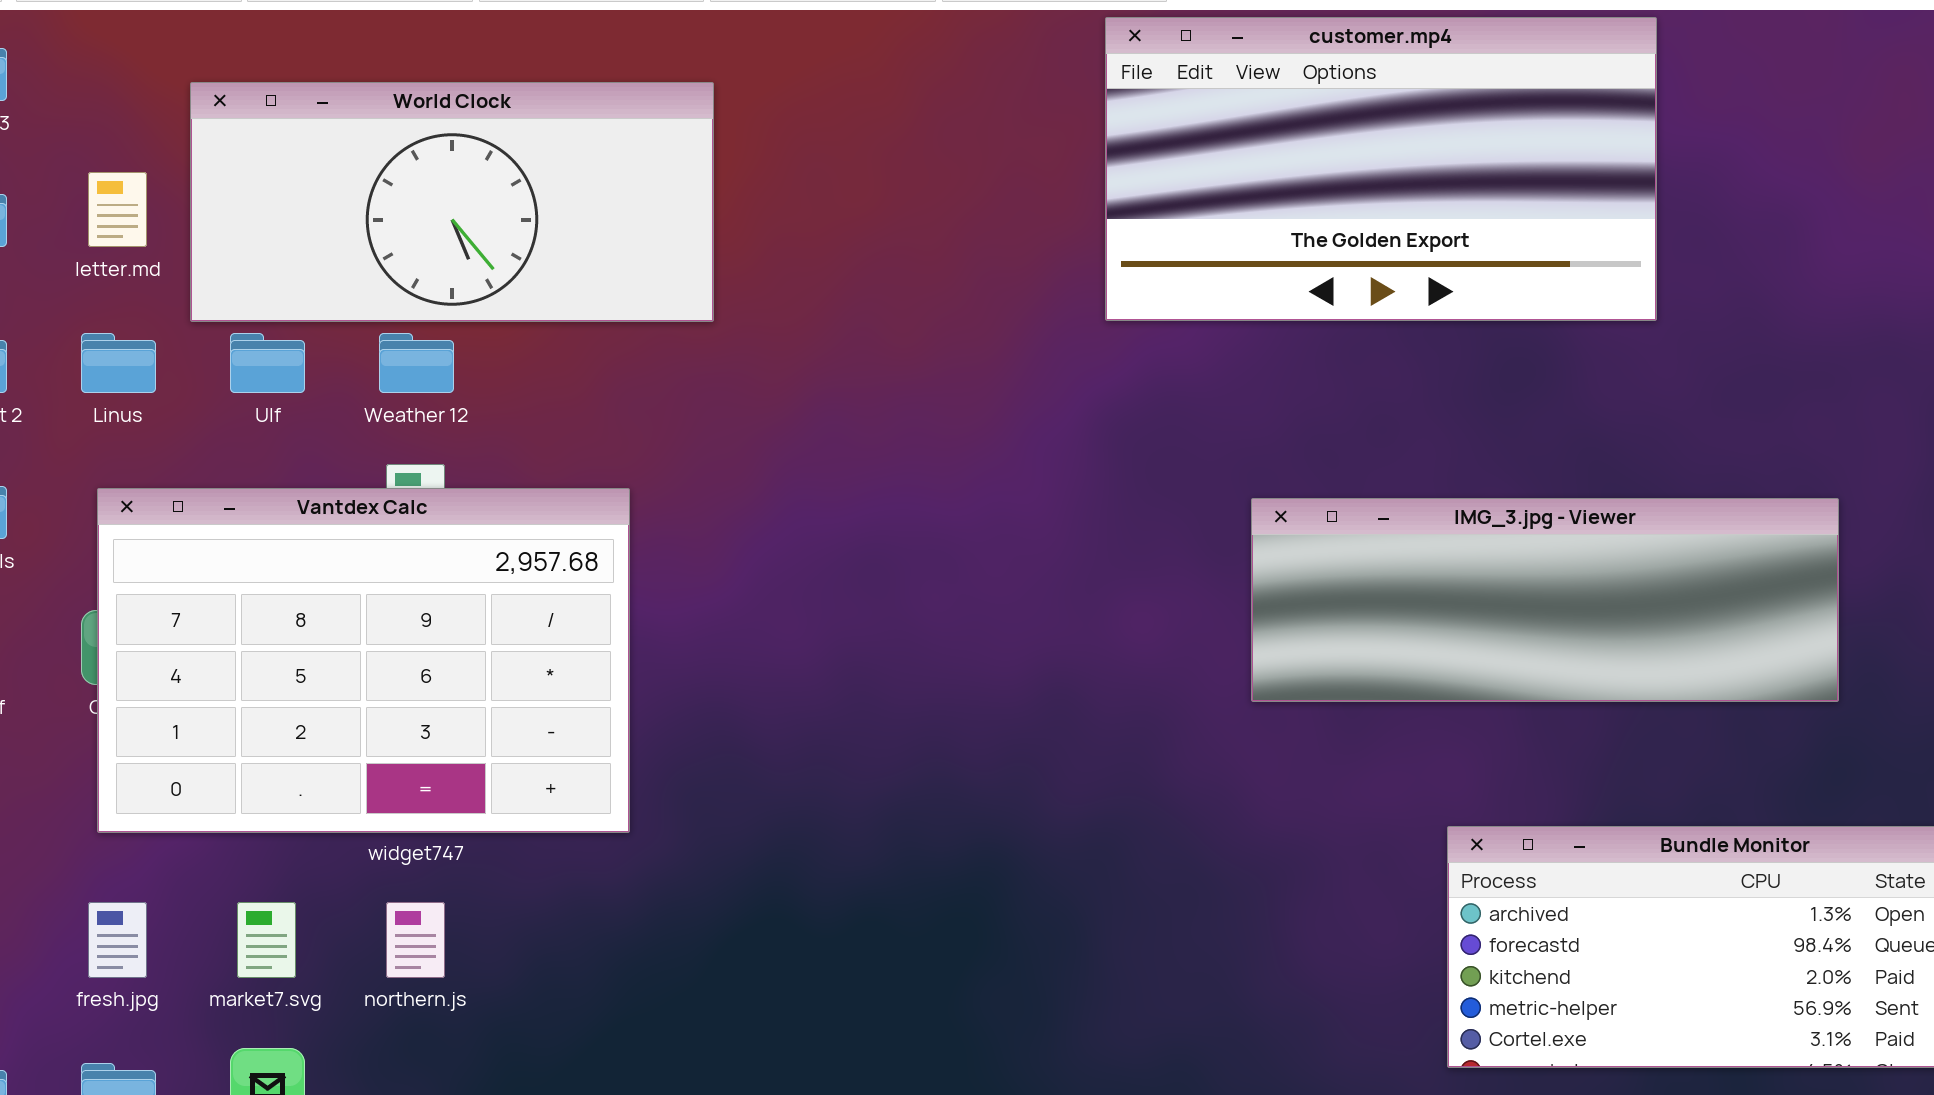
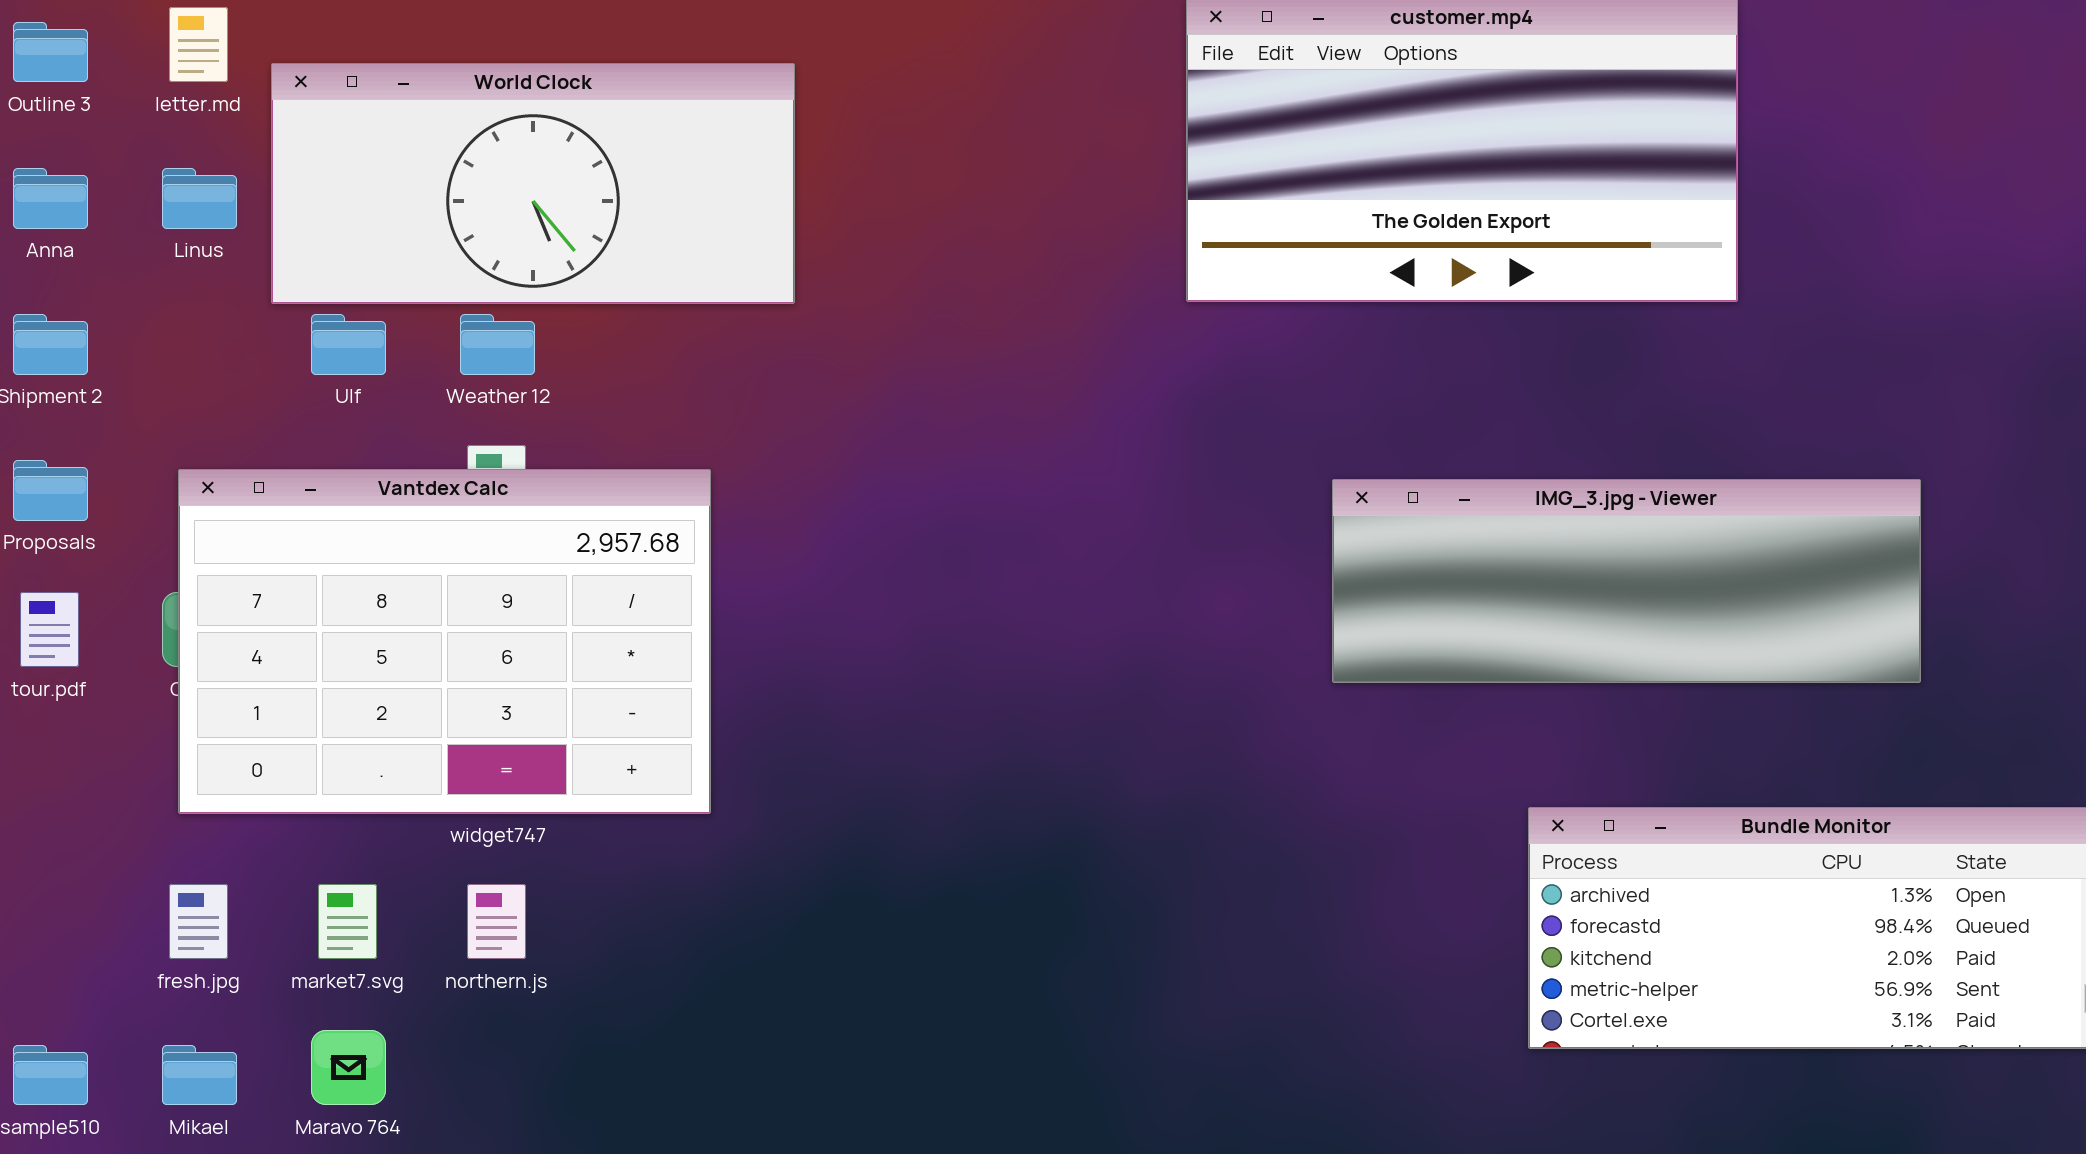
letter.md: [88,172,147,247] -> [169,7,228,82], moved
Linus: [81,333,156,393] -> [162,168,237,229], moved

